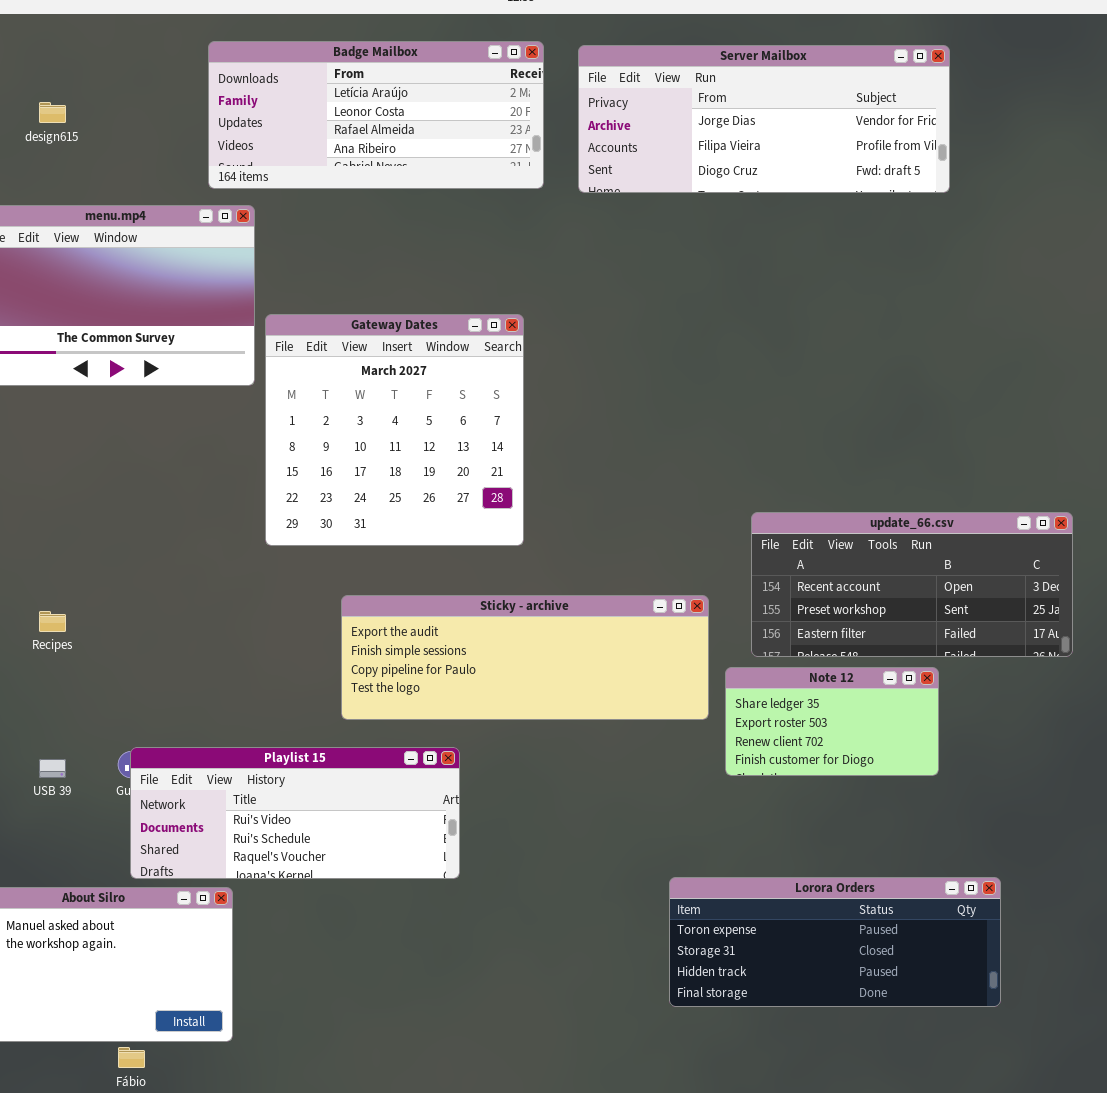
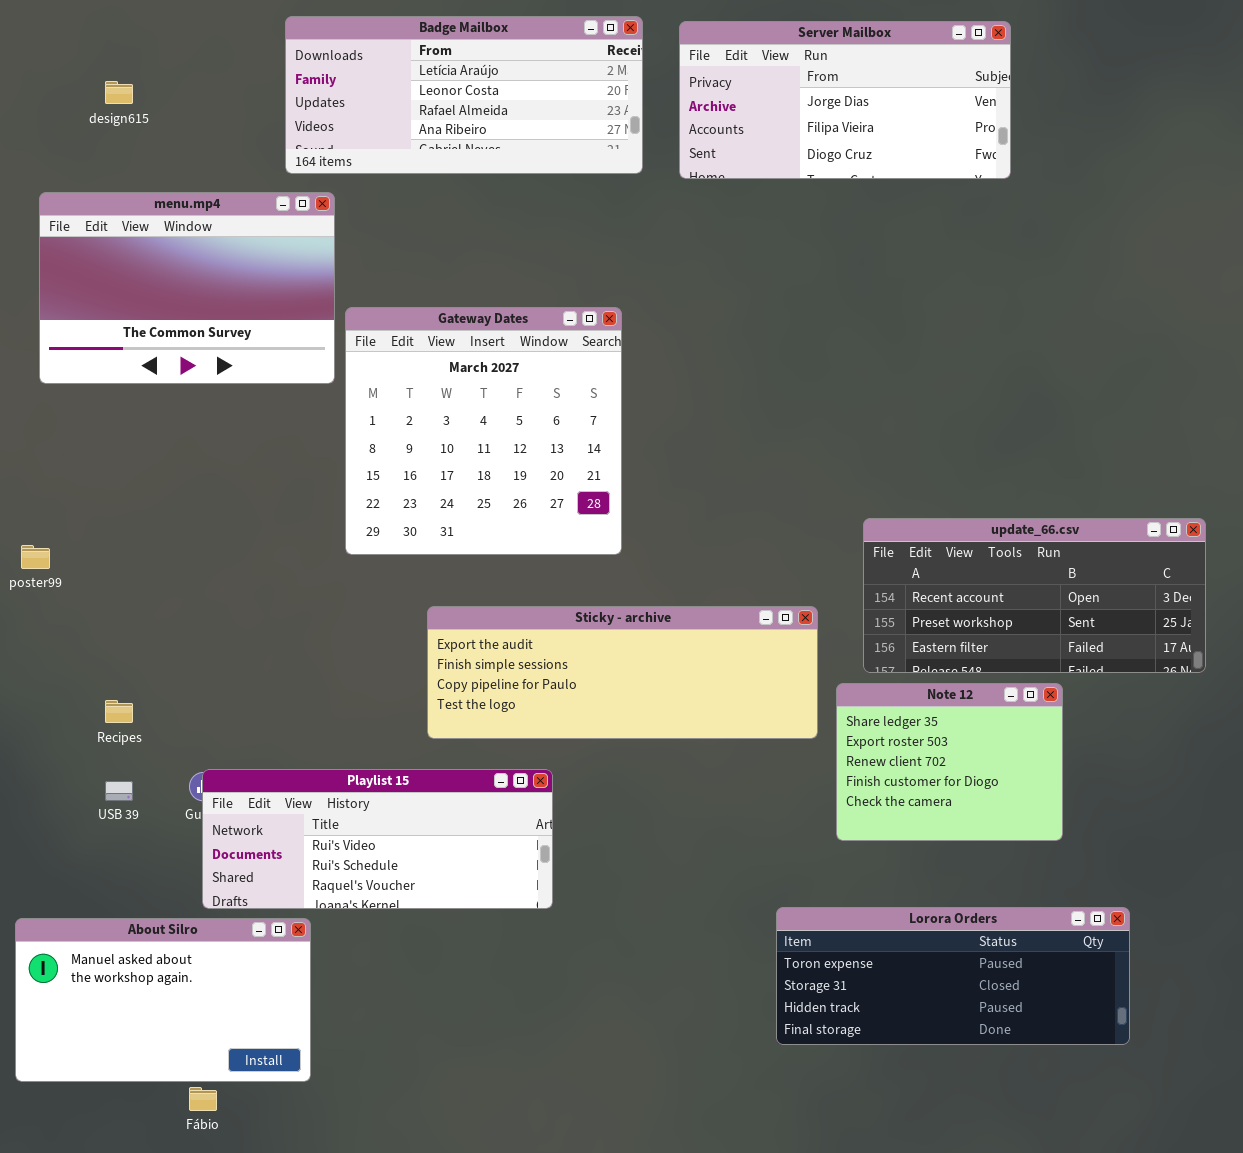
Server Mailbox: [578,45,950,193] -> [679,21,1011,179], resized
Recipes: [39,611,66,632] -> [105,700,133,723], moved
Note 12: [725,667,939,776] -> [836,683,1063,841], resized

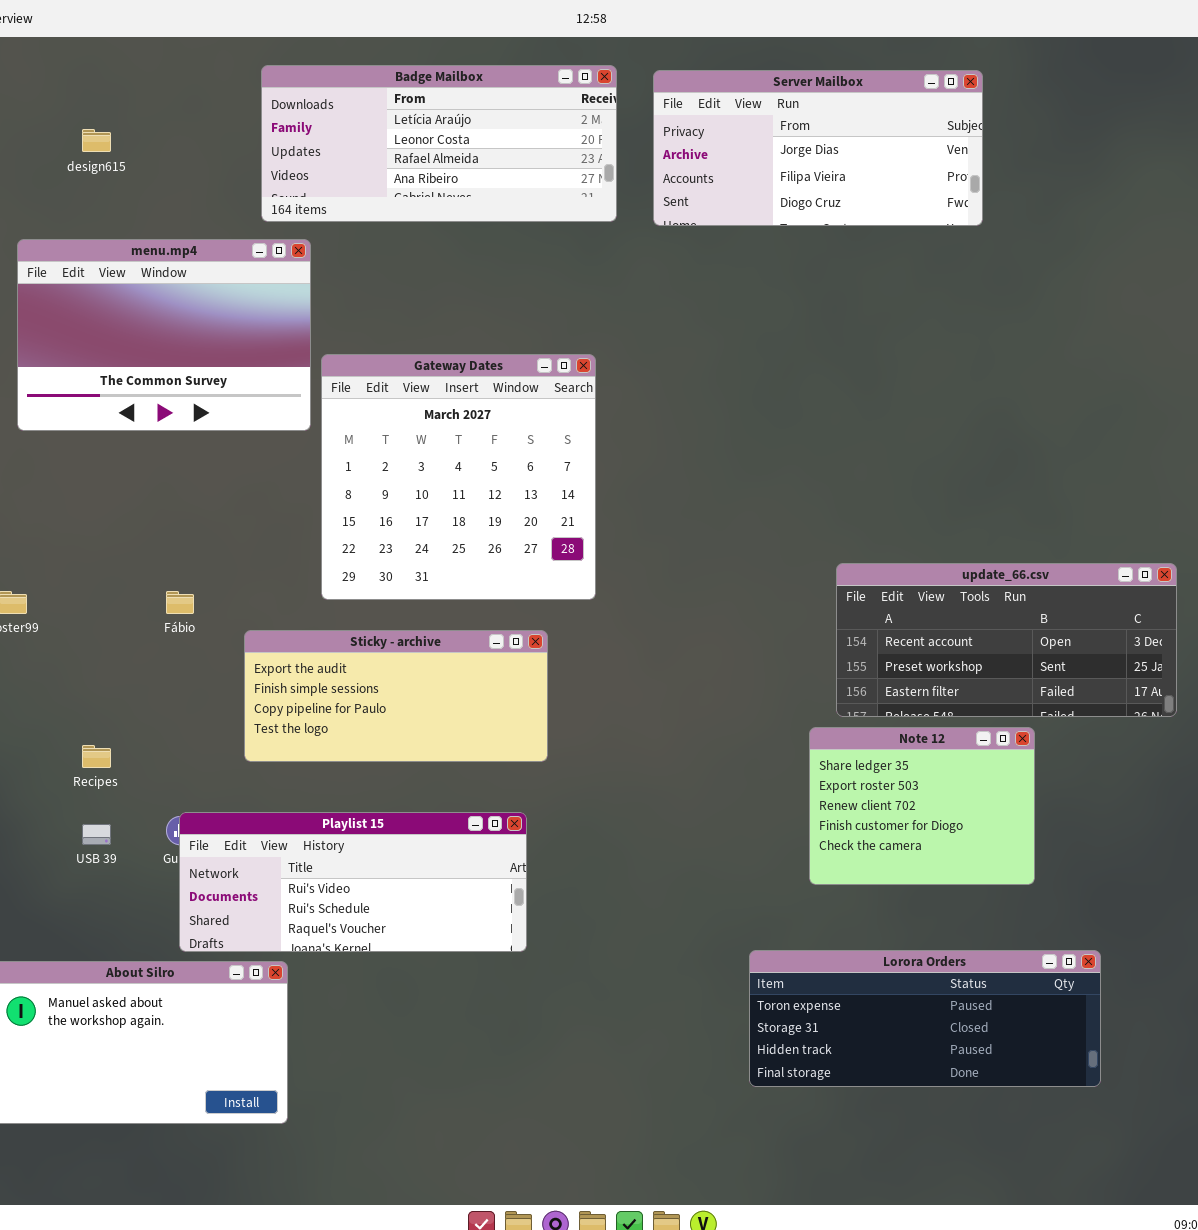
Sticky - archive: [427,606,818,739] -> [244,630,548,762], moved, resized
Fábio: [189,1087,217,1111] -> [166,591,194,614], moved

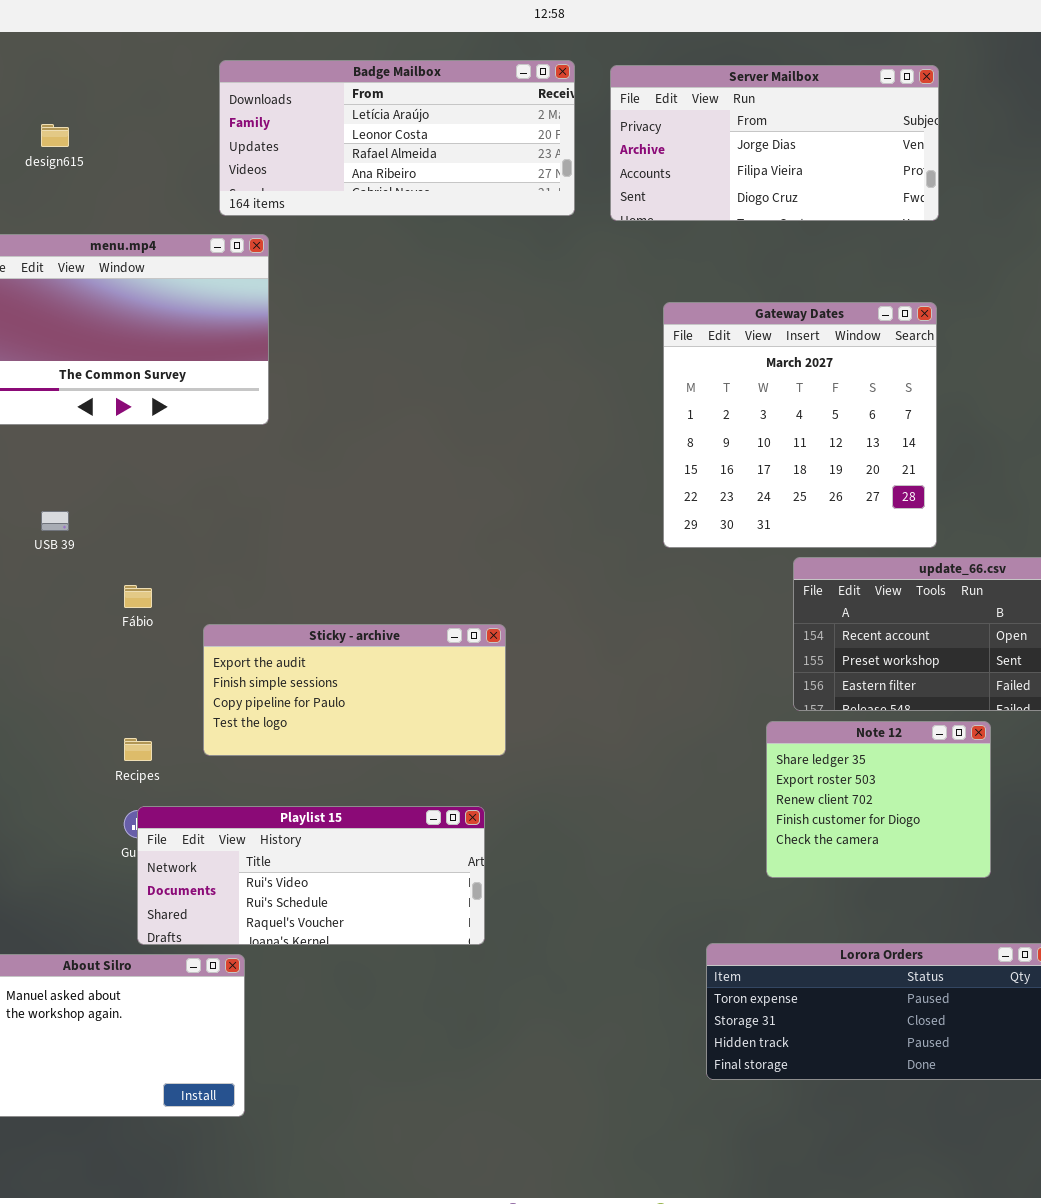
Gateway Dates: [321,354,596,600] -> [663,302,937,548], moved
Recipes: [82,745,111,768] -> [124,738,152,761], moved
USB 39: [82,824,111,845] -> [41,511,69,531], moved

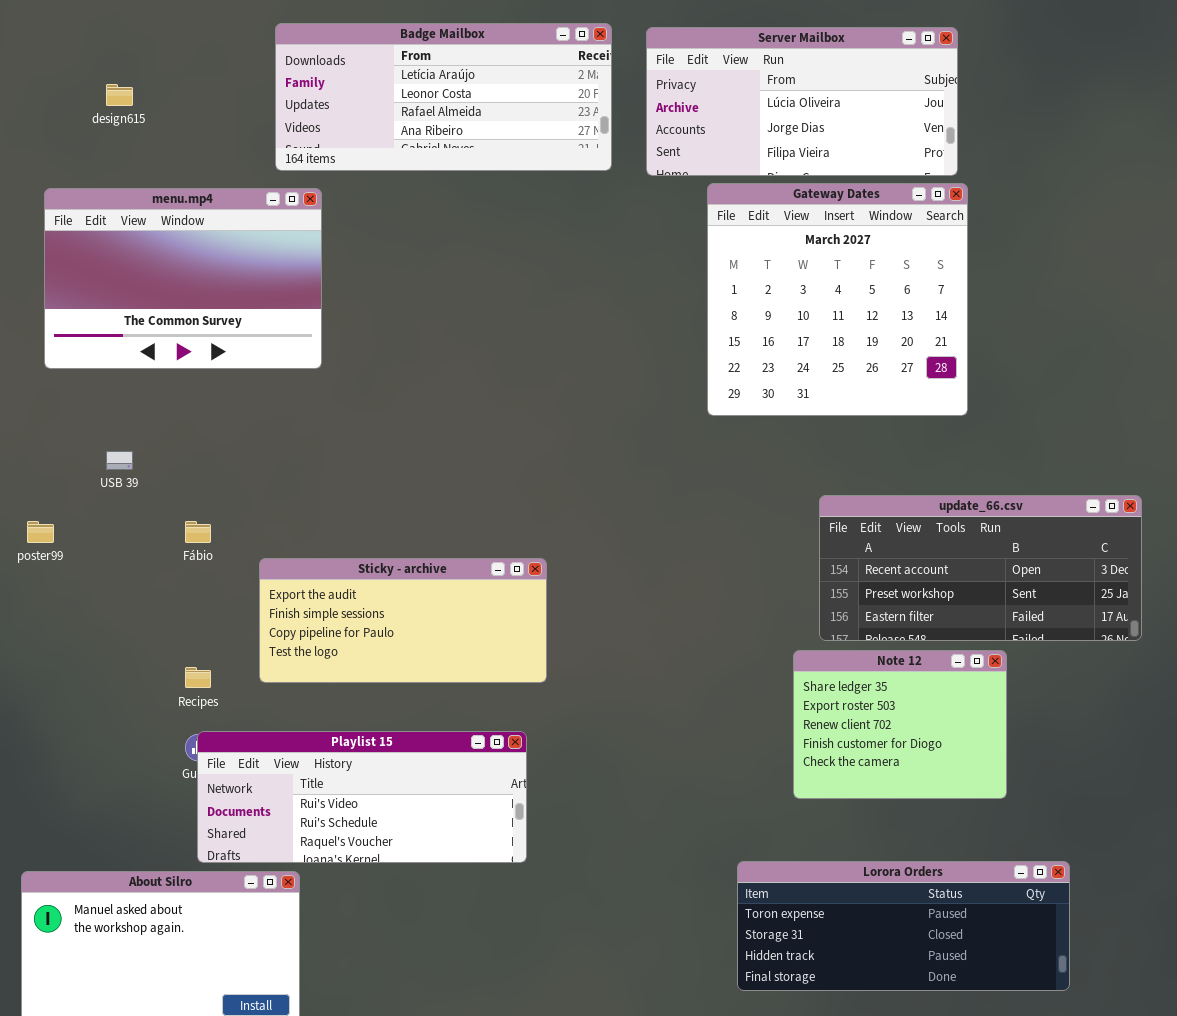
Server Mailbox: [610,65,939,221] -> [646,27,958,176], scrolled up 1 row
Gateway Dates: [663,302,937,548] -> [707,183,968,416], moved

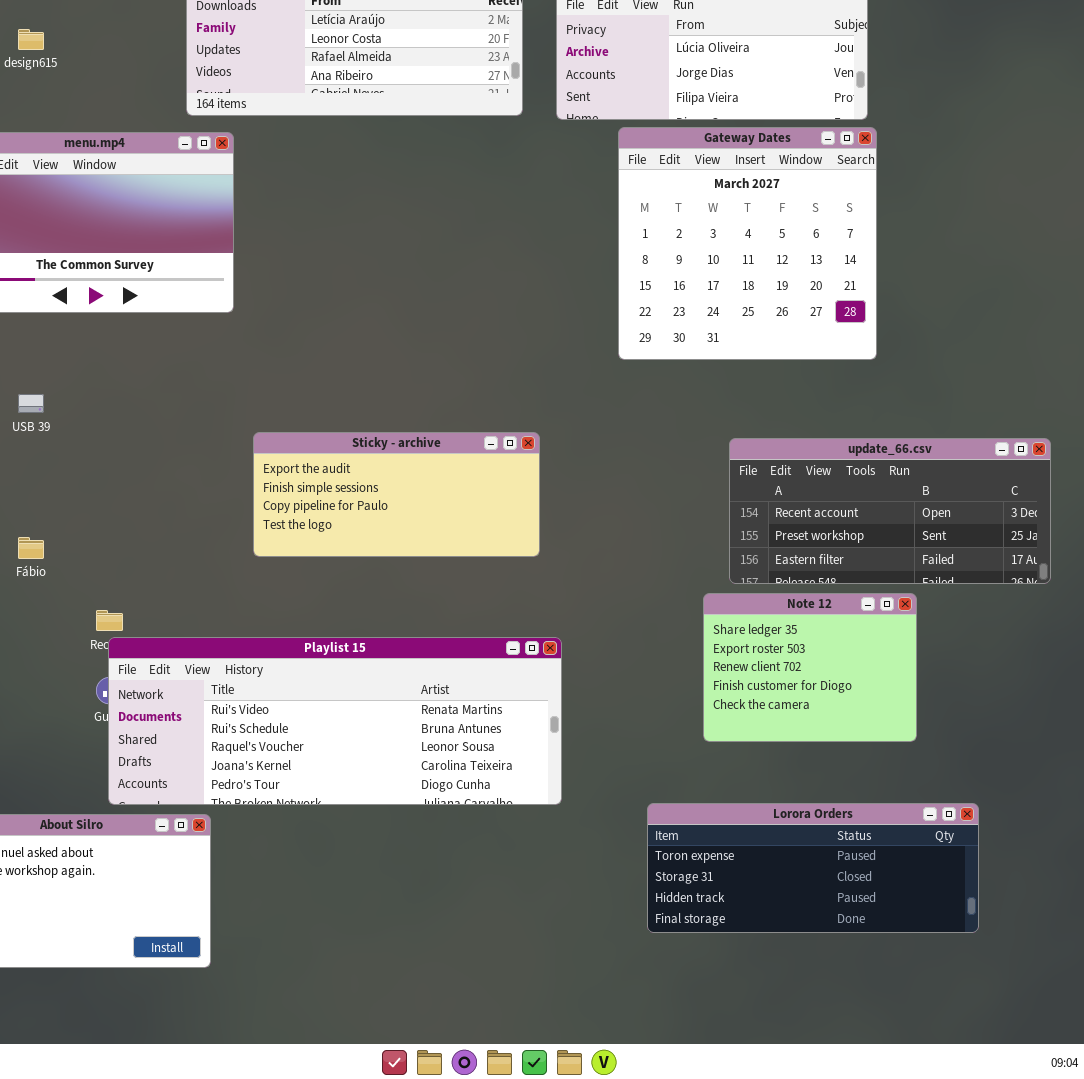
Fábio: [185,521,211,543] -> [18,537,44,559], moved
Sticky - archive: [259,558,547,683] -> [253,432,540,557], moved
Playlist 15: [197,731,527,863] -> [108,637,562,805], resized

